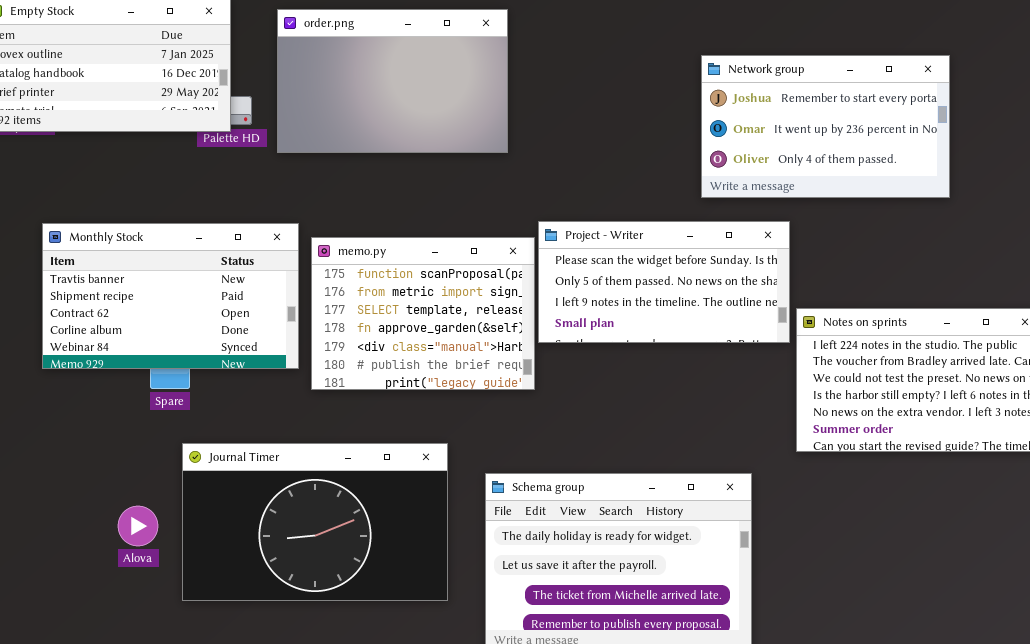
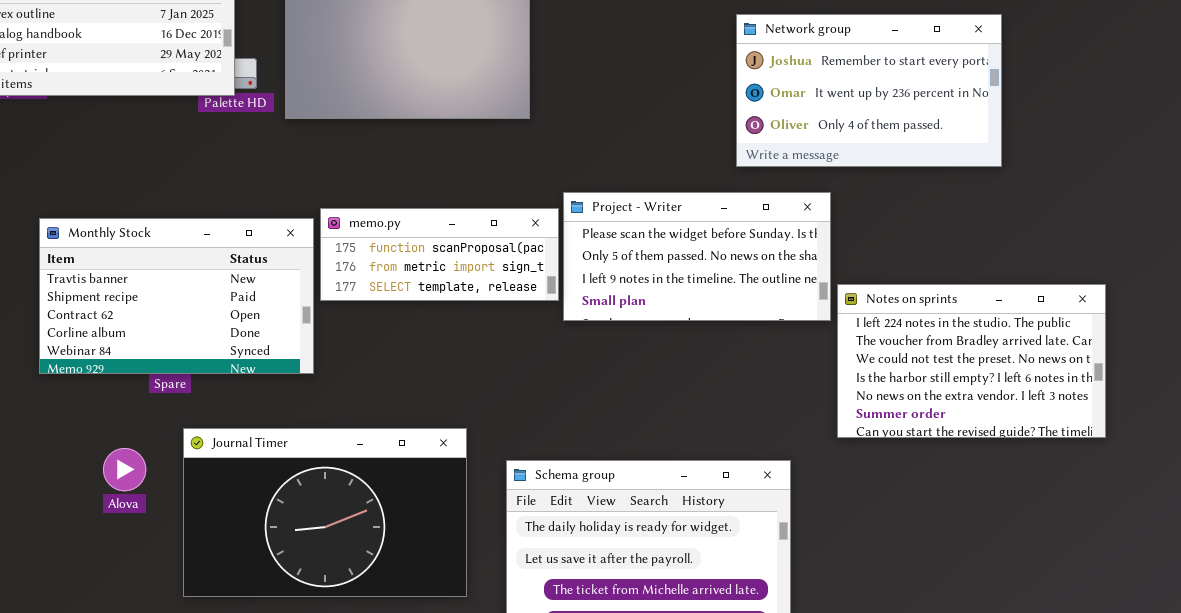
Monthly Stock: [42,223,299,369] -> [39,218,314,374], moved
memo.py: [311,237,535,390] -> [320,208,559,301], resized
Alova: [118,506,158,546] -> [103,448,146,491], moved

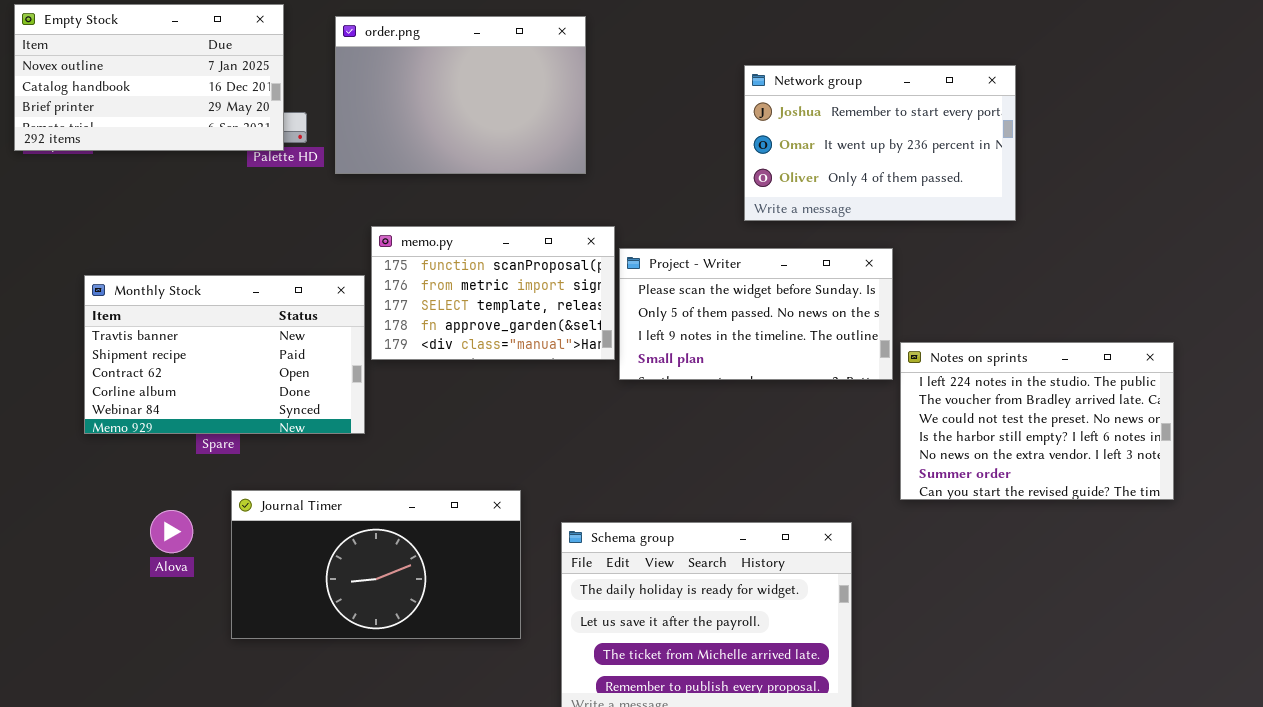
Network group: [736,14,1002,167] -> [744,65,1016,221], moved
memo.py: [320,208,559,301] -> [371,226,615,360], resized
Journal Timer: [183,428,467,597] -> [231,490,521,639], resized

